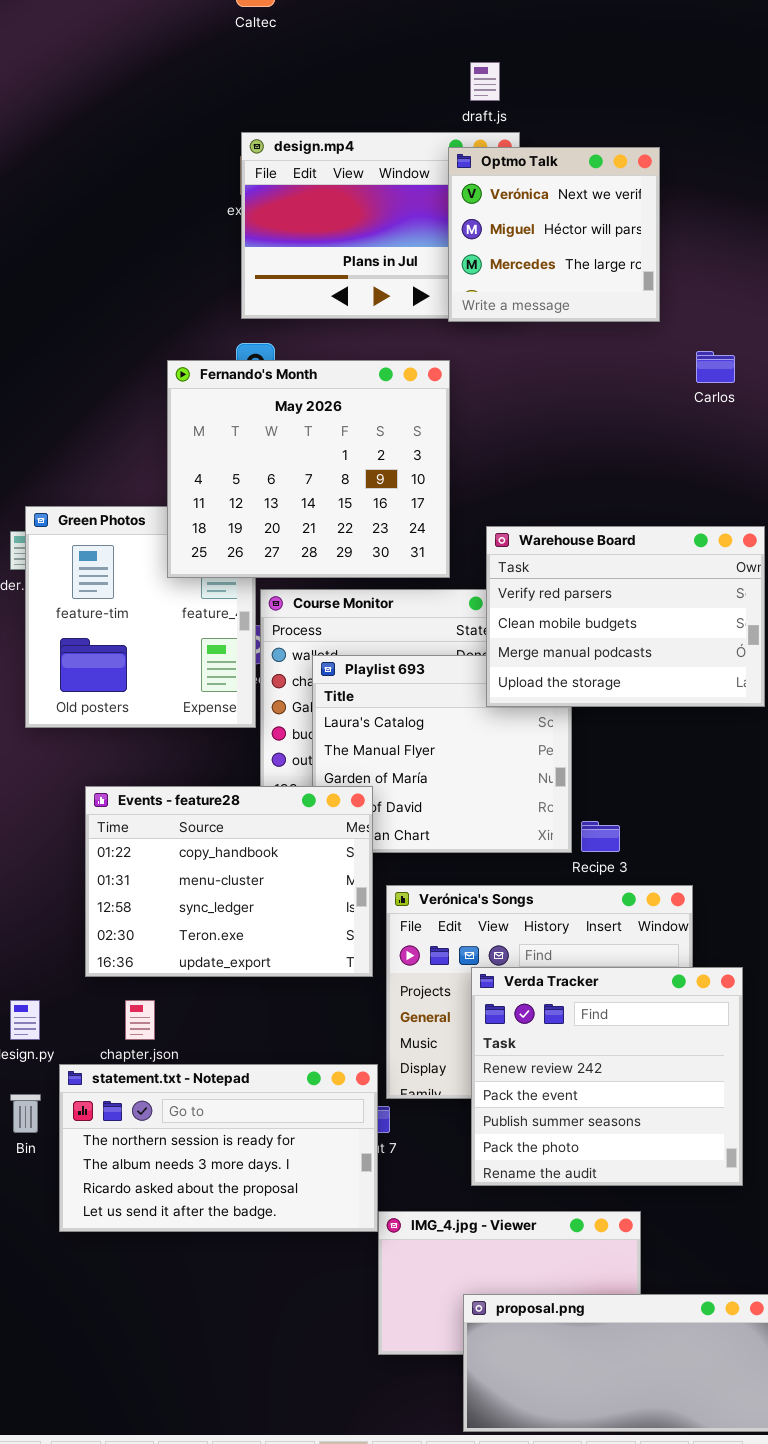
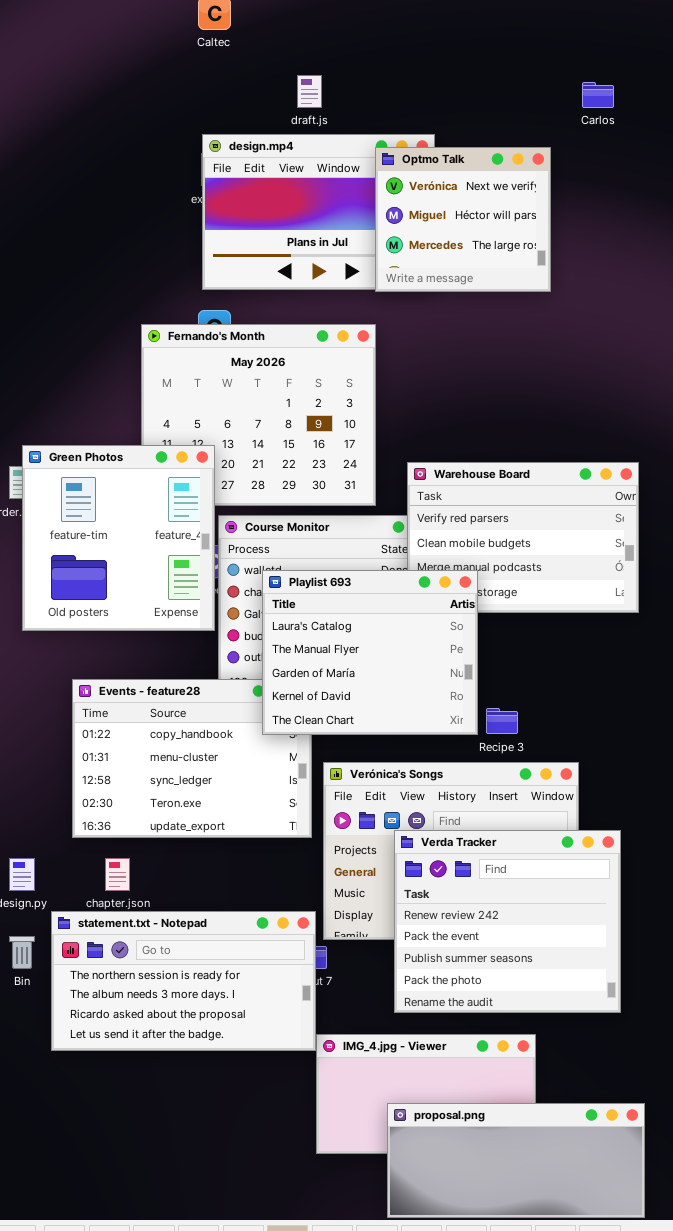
draft.js: [470,62,500,101] -> [297,75,322,108], moved
Carlos: [696,351,735,383] -> [582,82,614,108], moved
Green Photos: [25,506,256,728] -> [22,445,215,631], raised
Playlist 693: [312,655,572,853] -> [262,570,478,735], raised

